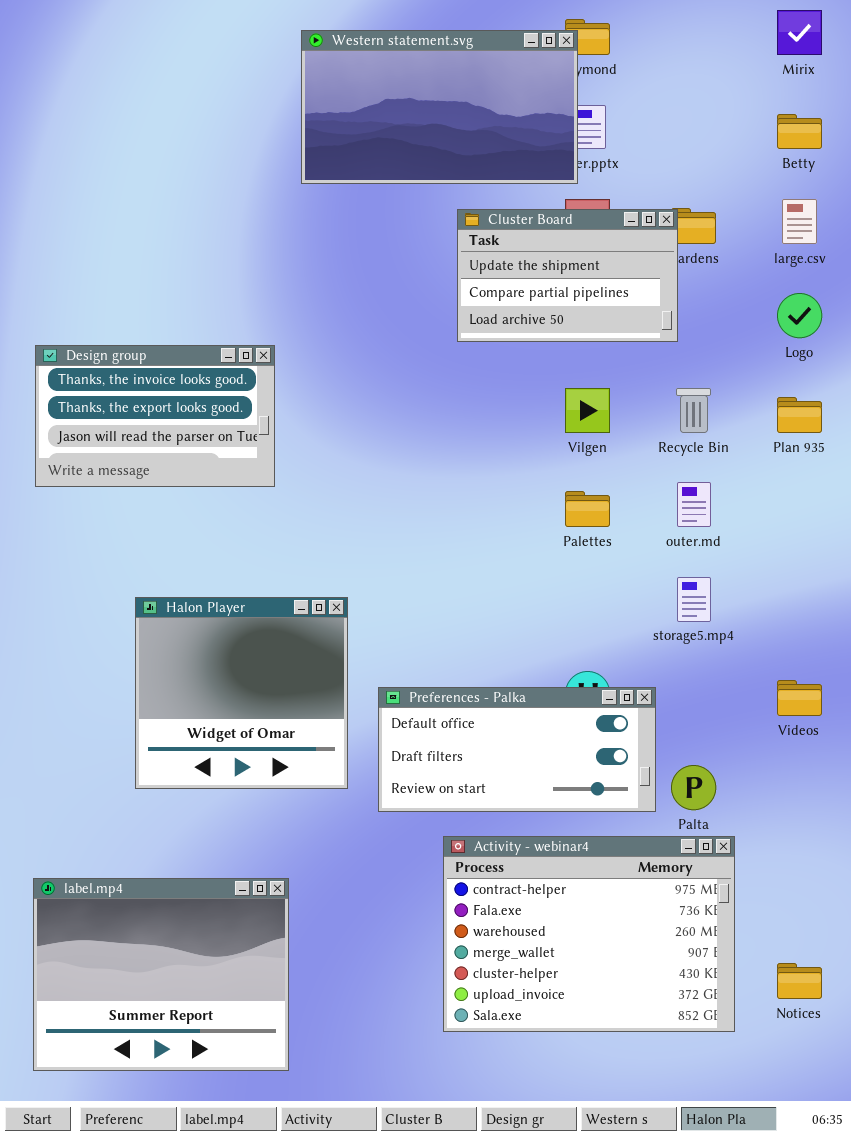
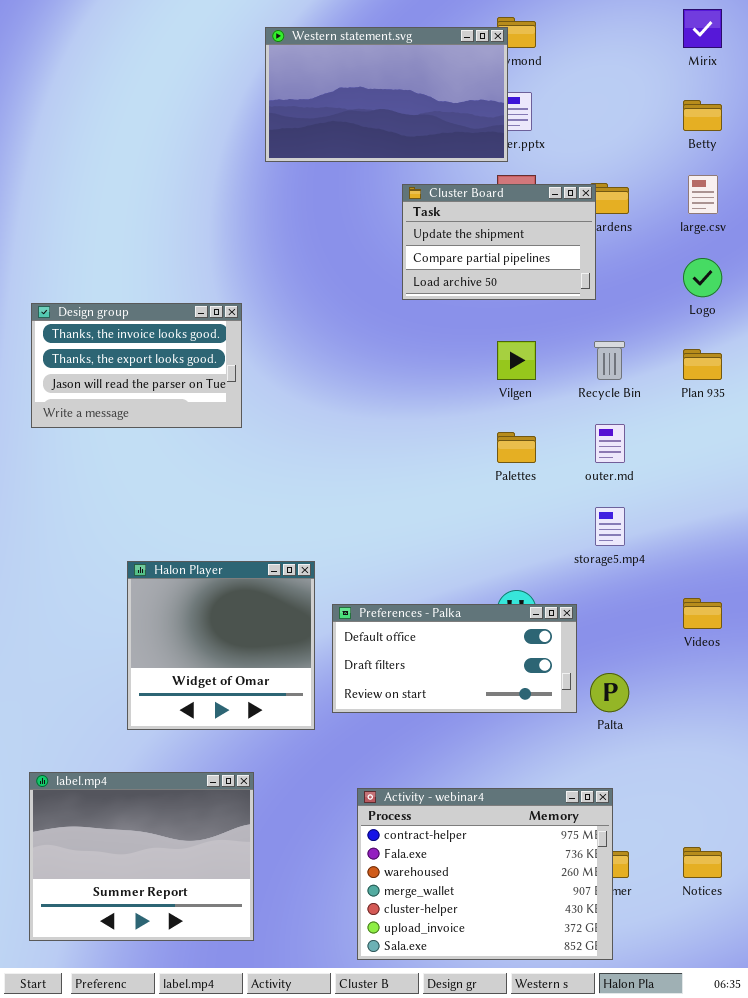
Halon Player: [135,597,348,789] -> [127,561,315,730], moved
Activity - webinar4: [443,836,735,1032] -> [357,788,613,960], moved

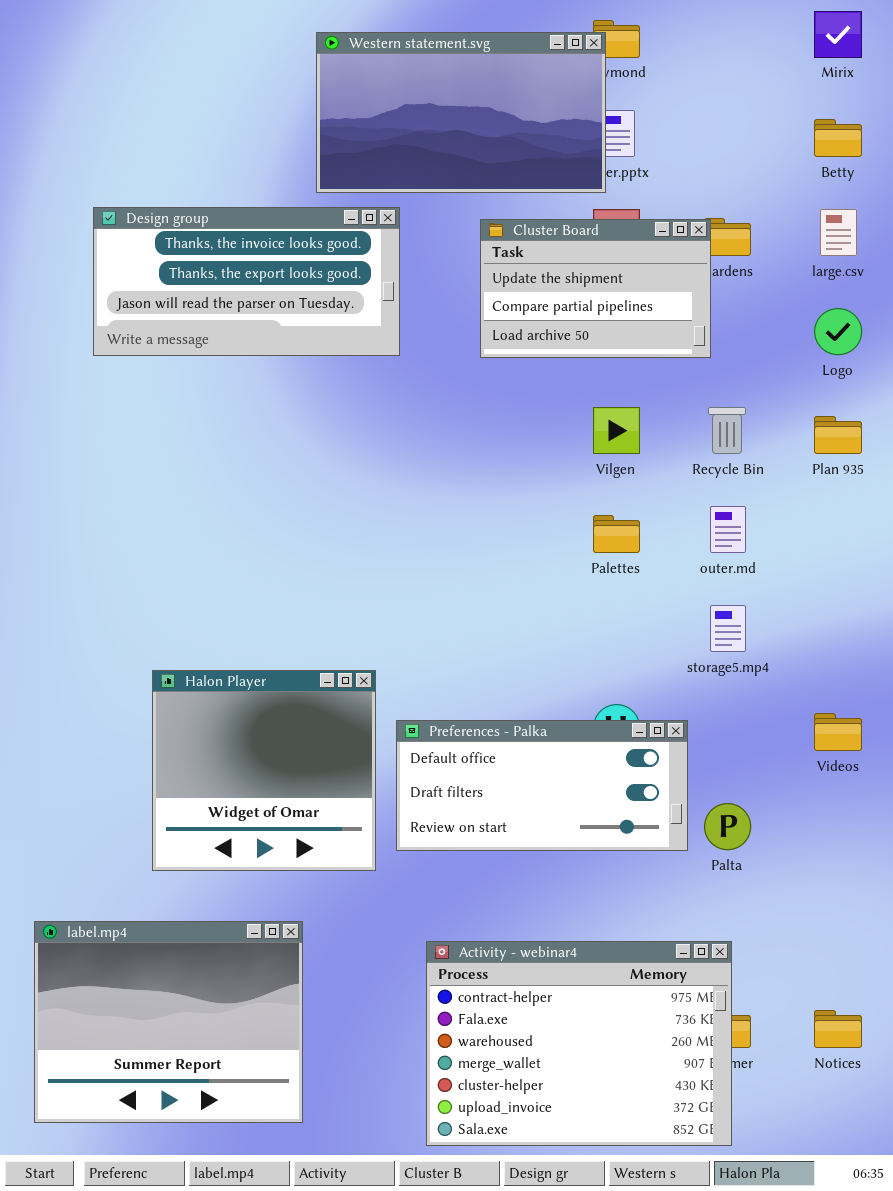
Design group: [31,303,242,428] -> [93,207,400,356], moved, resized

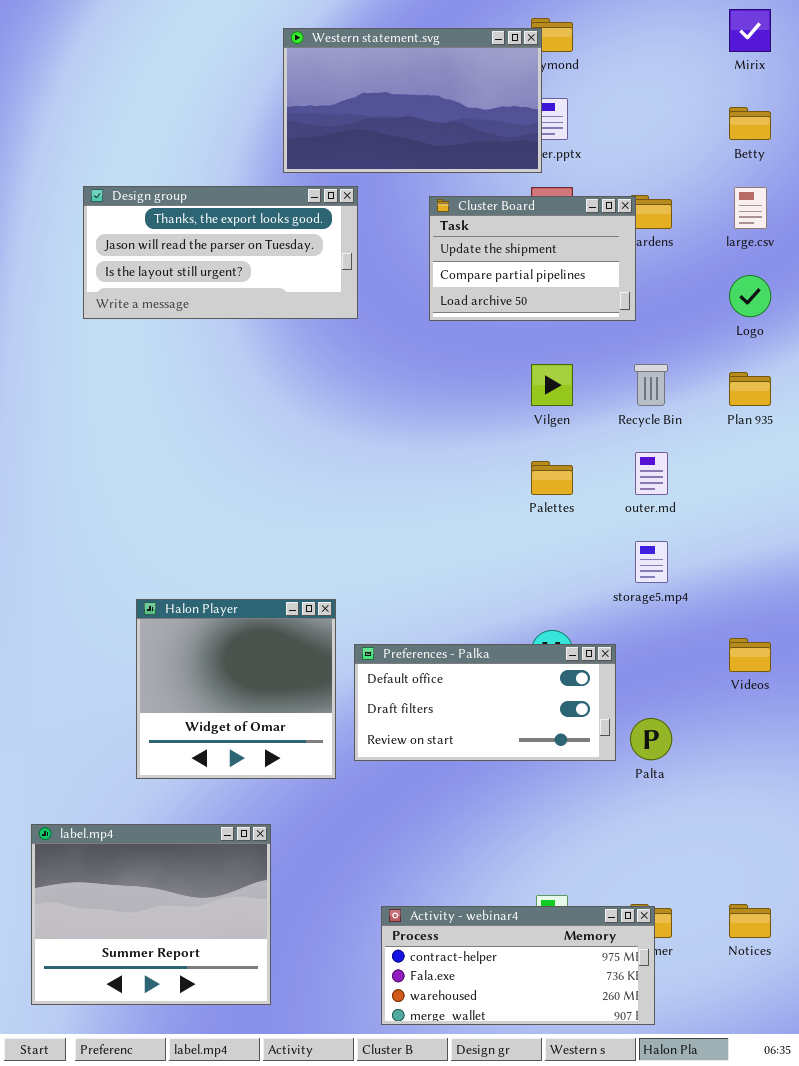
Design group: [93,207,400,356] -> [83,186,358,319], scrolled down 1 row
Activity - webinar4: [426,941,732,1146] -> [381,906,655,1025], resized

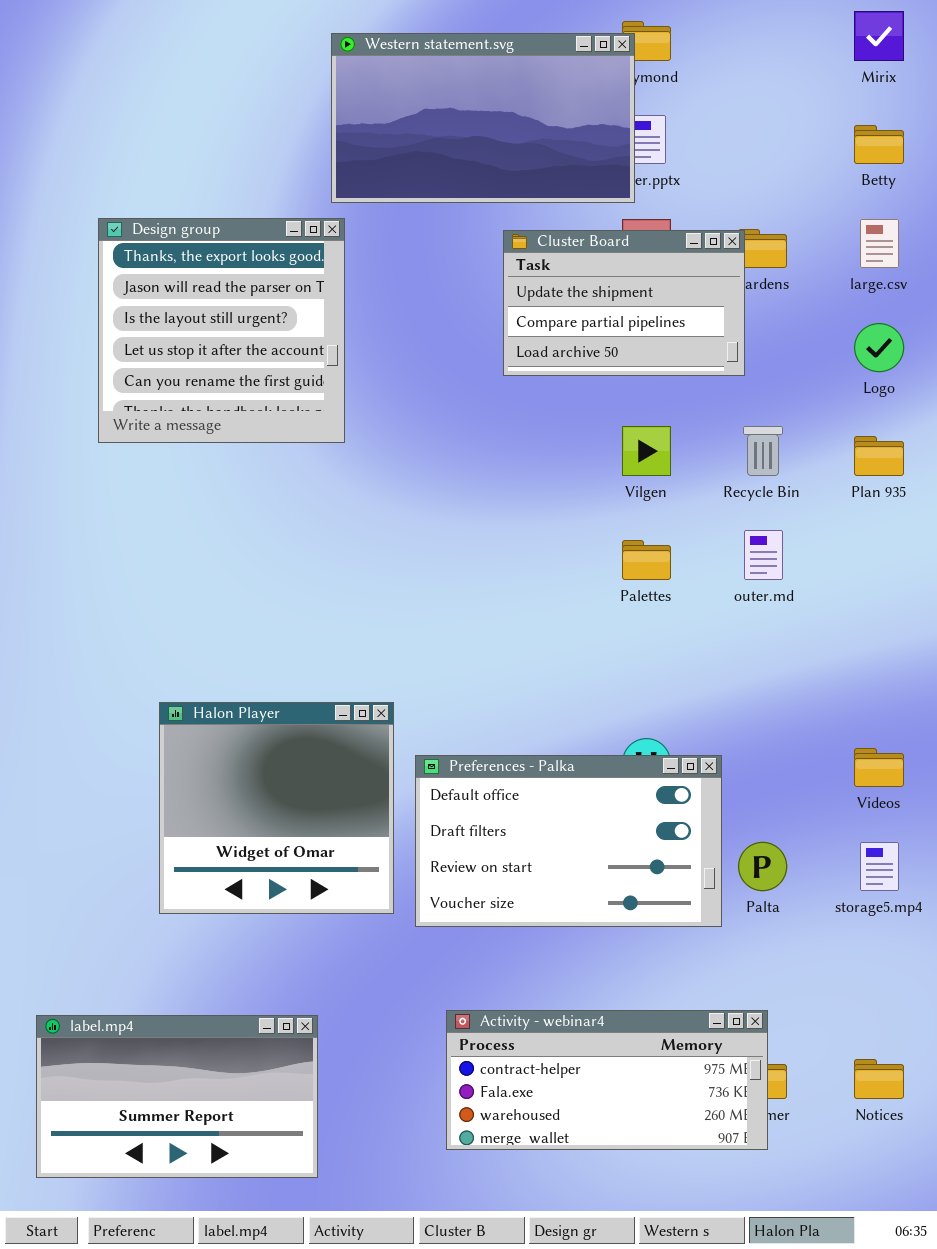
Design group: [83,186,358,319] -> [98,218,345,443], resized
storage5.mp4: [635,541,668,583] -> [860,842,899,891], moved
Preferences - Palka: [354,644,616,761] -> [415,755,722,927], resized
label.mp4: [31,824,271,1005] -> [36,1015,318,1178], resized
Activity - webinar4: [381,906,655,1025] -> [446,1010,768,1150], moved

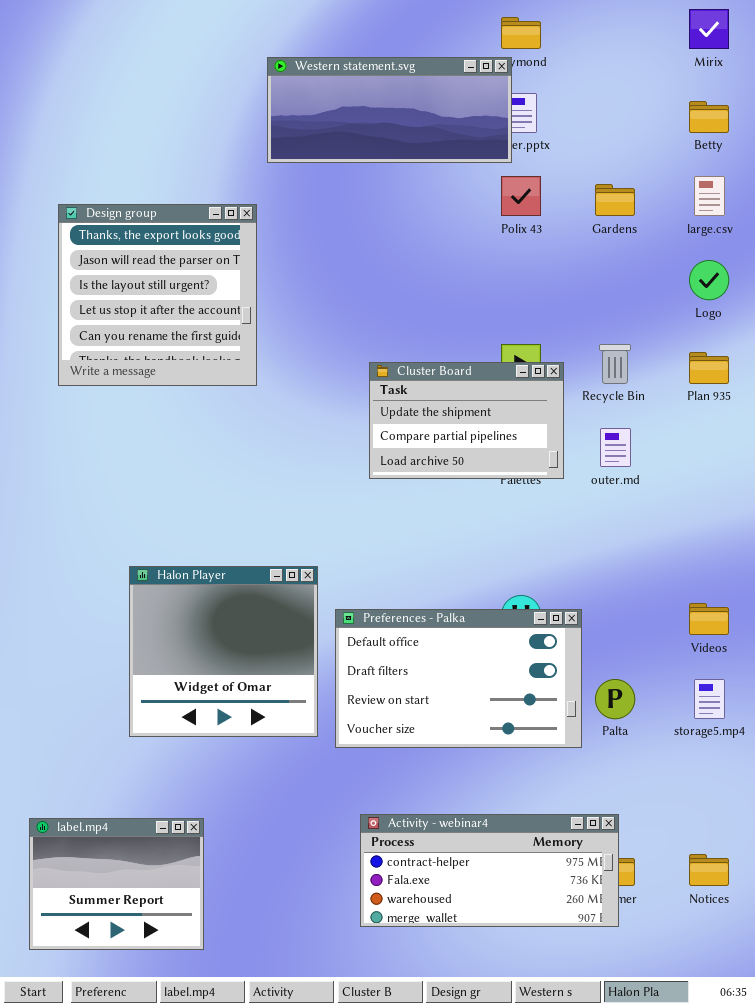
Western statement.svg: [331,33,635,203] -> [267,57,512,163], resized
Design group: [98,218,345,443] -> [58,204,257,386], moved
Cluster Board: [503,230,745,376] -> [369,362,564,479], moved
label.mp4: [36,1015,318,1178] -> [29,818,204,950], resized

